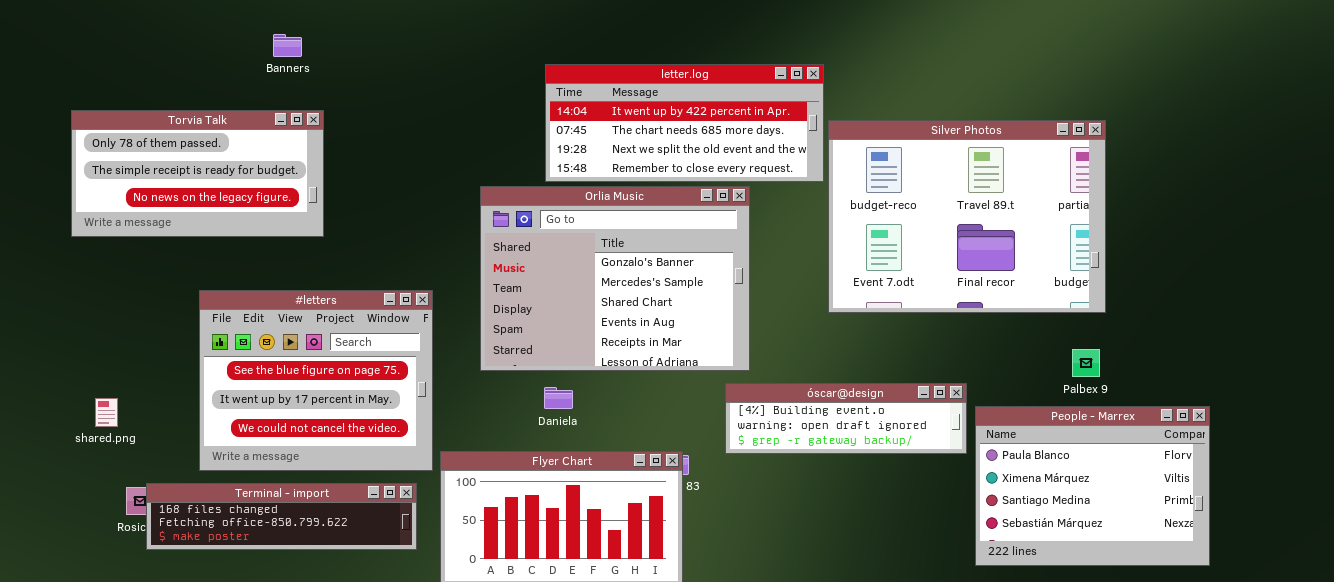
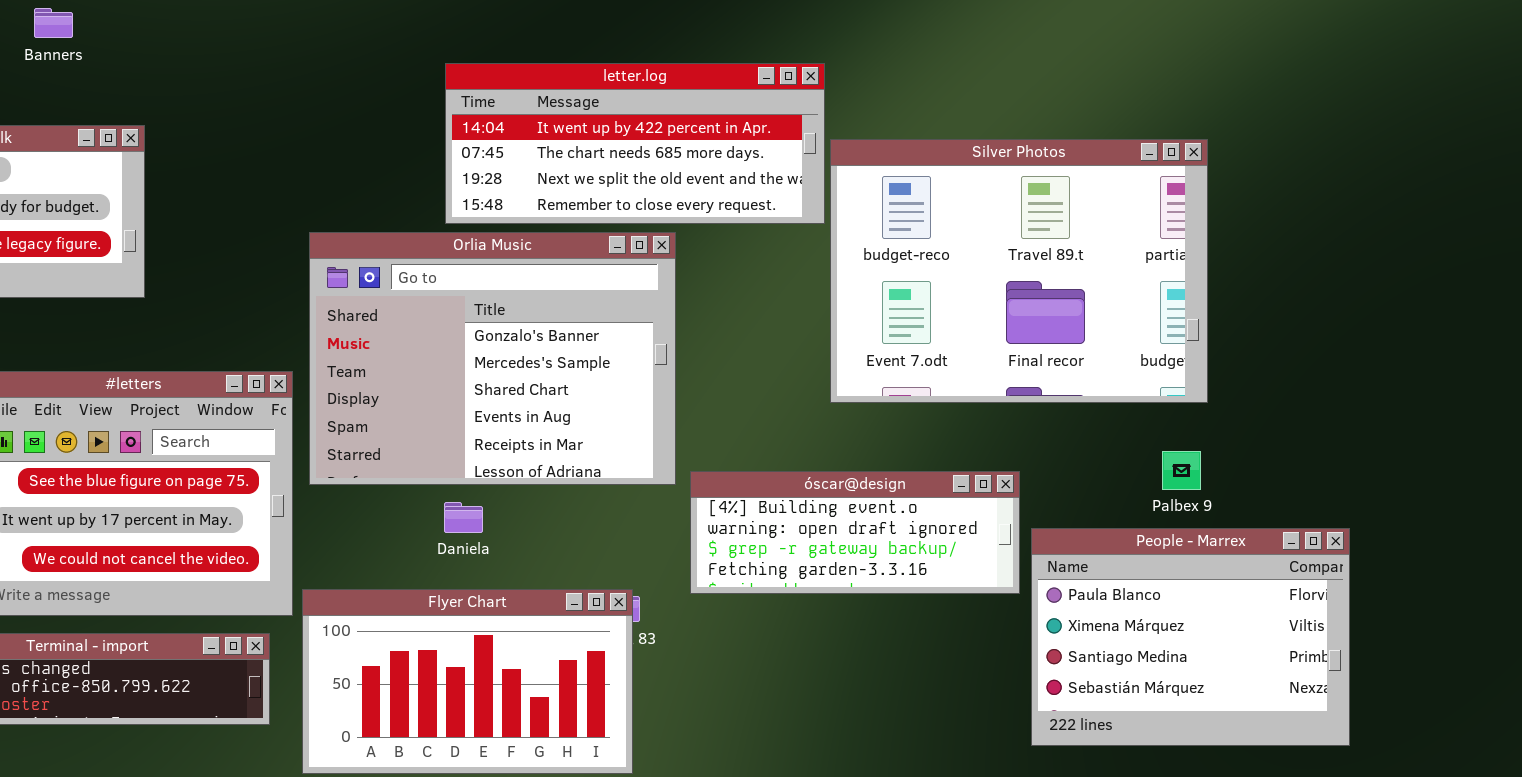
Banners: [273,34,302,57] -> [34,8,73,38], moved
Orlia Music: [480,186,750,371] -> [309,232,676,485], moved
óscar@design: [725,383,967,454] -> [690,471,1020,594], resized

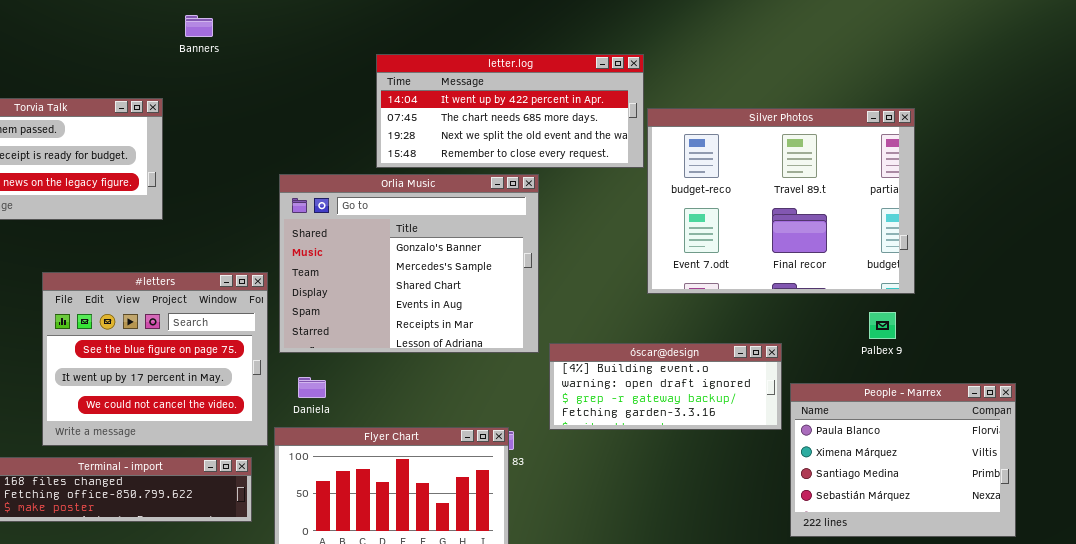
Banners: [34,8,73,38] -> [185,15,213,37], moved
Palbex 9: [1162,451,1201,490] -> [869,312,896,339], moved
Daniela: [444,502,483,533] -> [298,377,326,398], moved

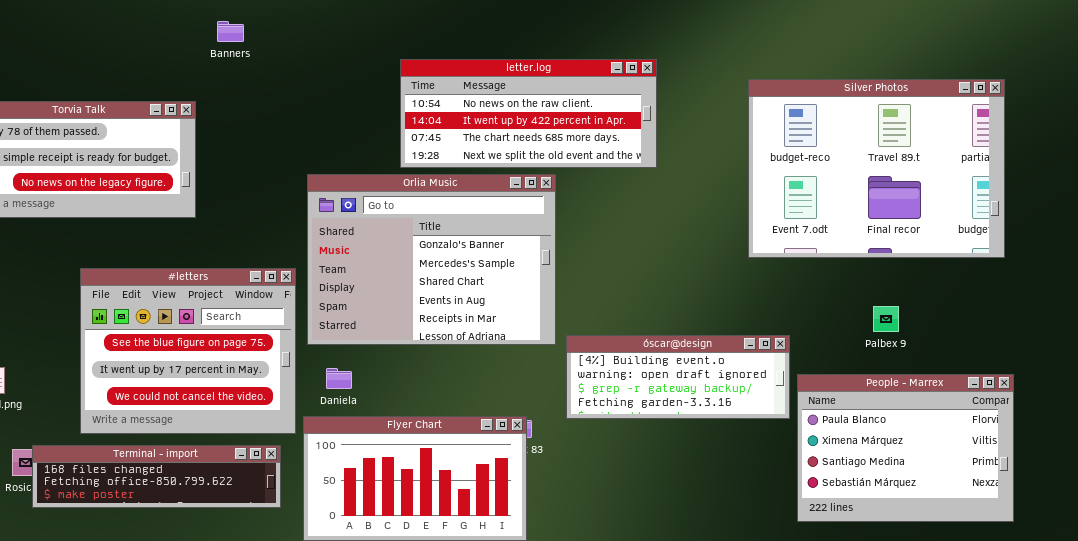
letter.log: [376,54,644,168] -> [400,59,657,168], scrolled up 1 row
Silver Photos: [647,108,915,294] -> [748,79,1005,258], moved

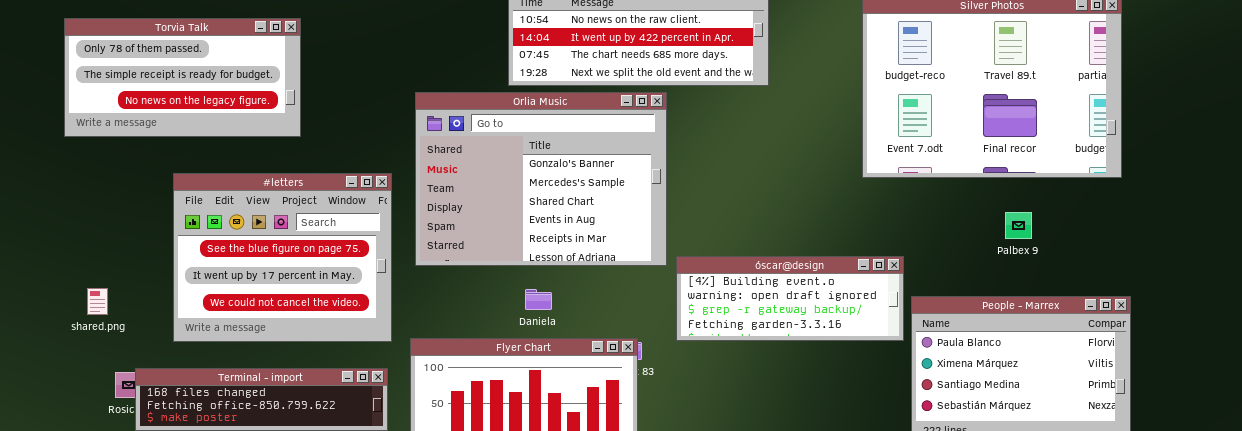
#letters: [80,268,296,434] -> [173,173,392,342], moved
Palbex 9: [873,306,899,332] -> [1005,212,1032,239], moved
Daniela: [326,368,352,389] -> [525,289,552,310], moved

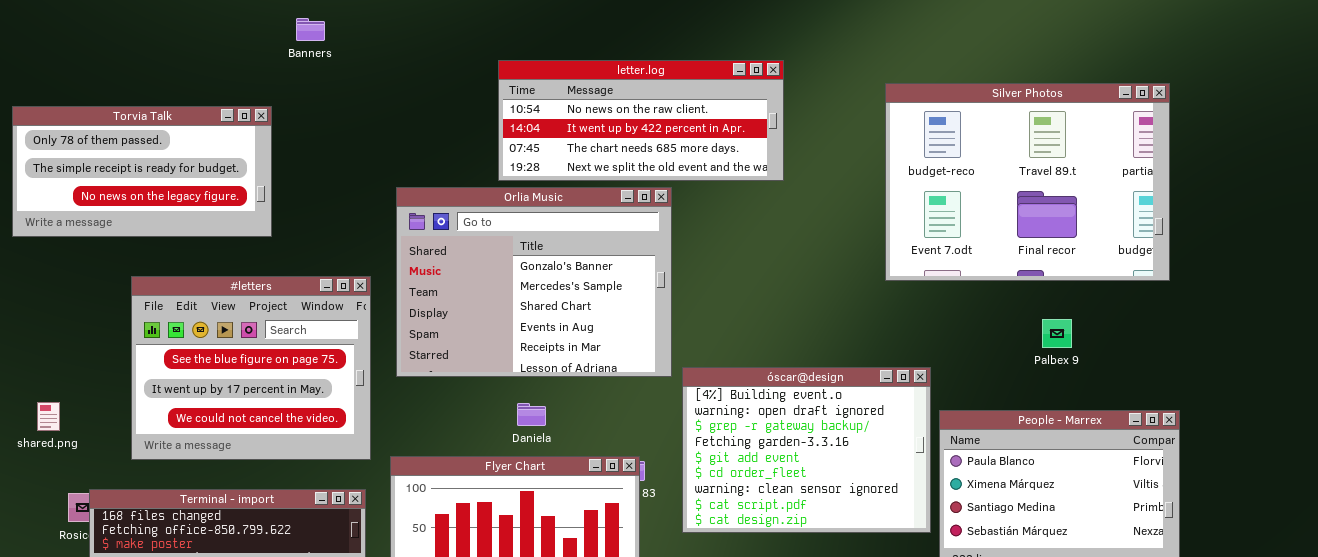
óscar@design: [676,256,904,341] -> [682,367,931,533], resized

